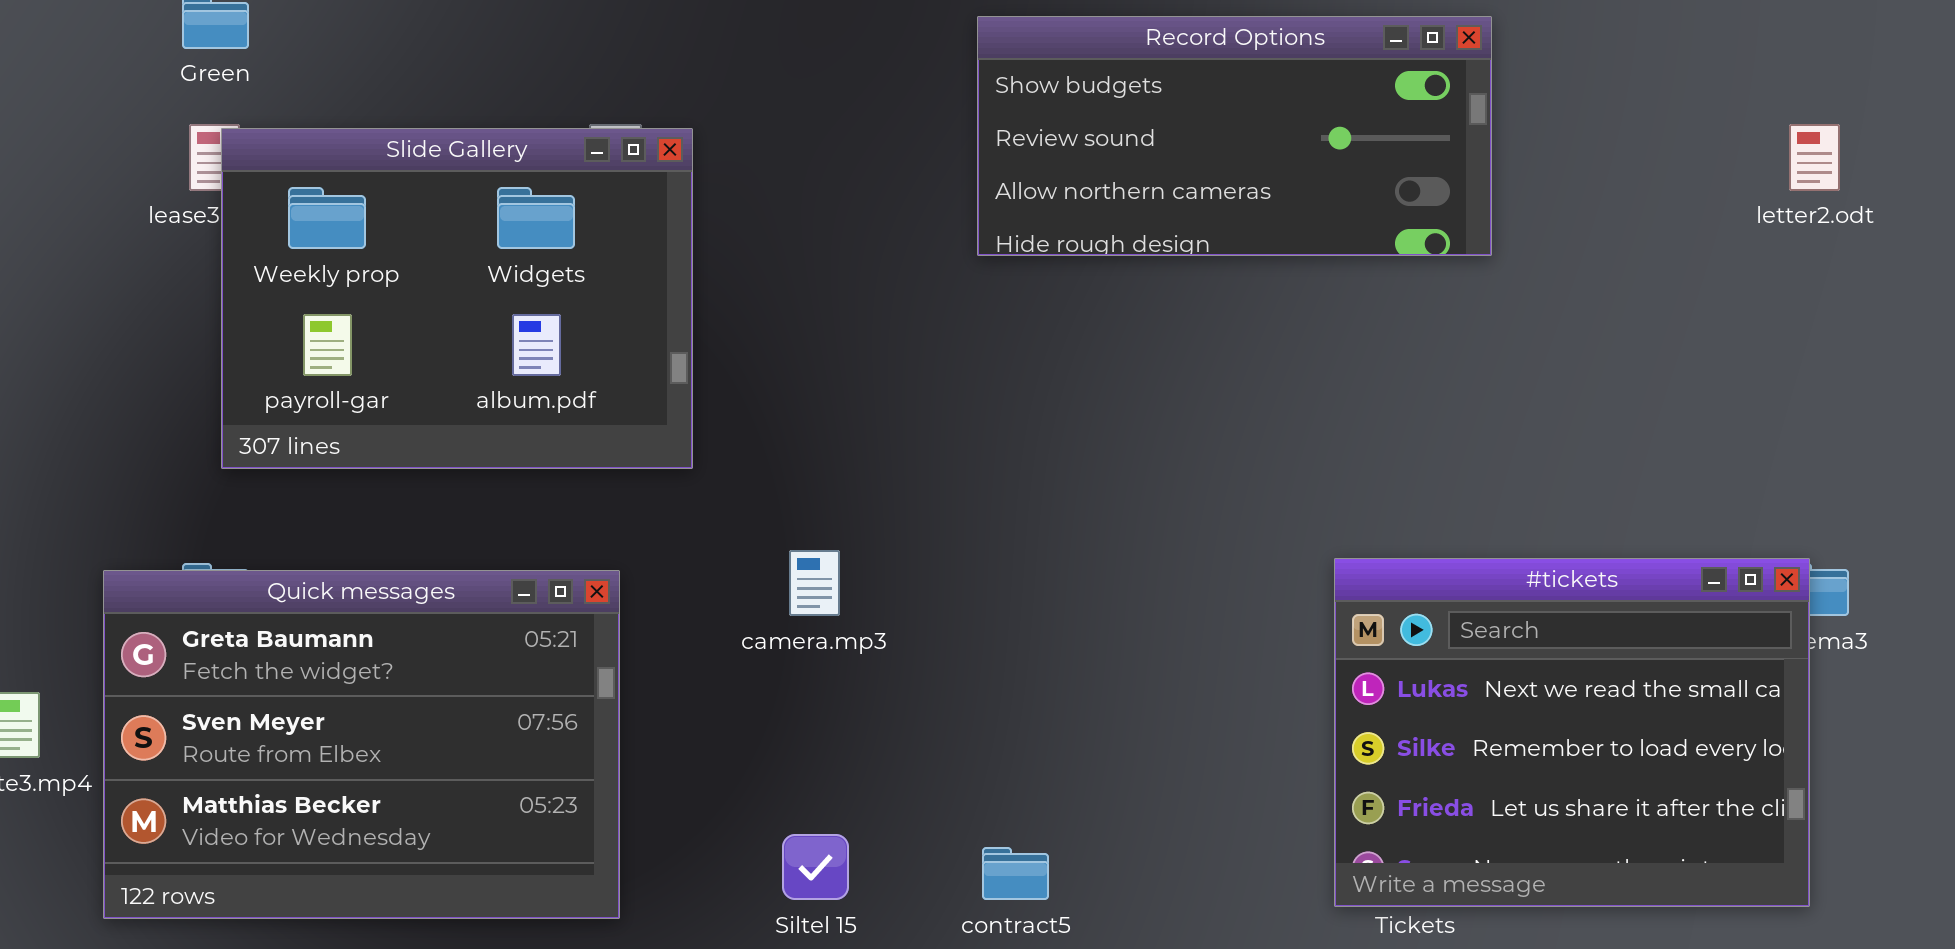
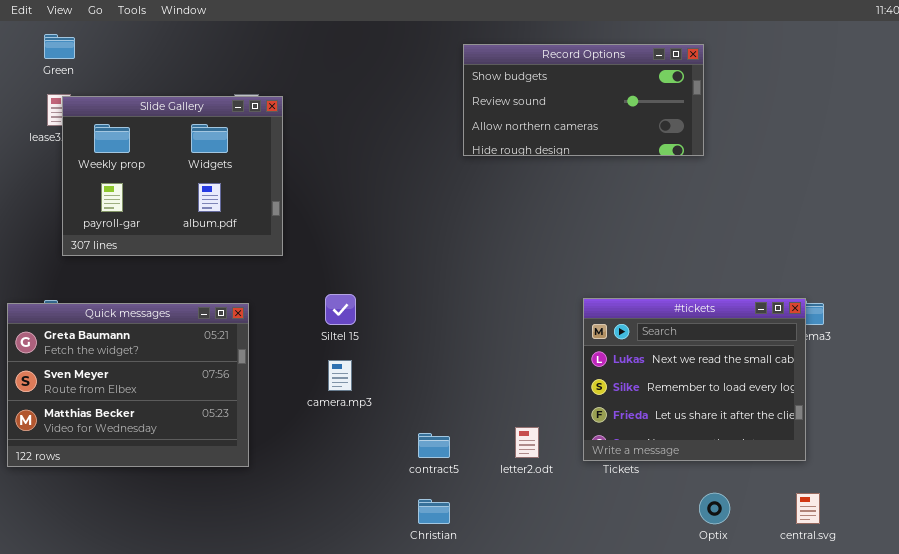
Record Options: [977,16,1492,256] -> [463,44,704,156], moved
letter2.odt: [1789,124,1840,191] -> [515,427,539,458], moved
camera.mp3: [789,550,840,616] -> [328,360,352,391], moved
Siltel 15: [782,834,849,900] -> [325,294,356,325], moved

